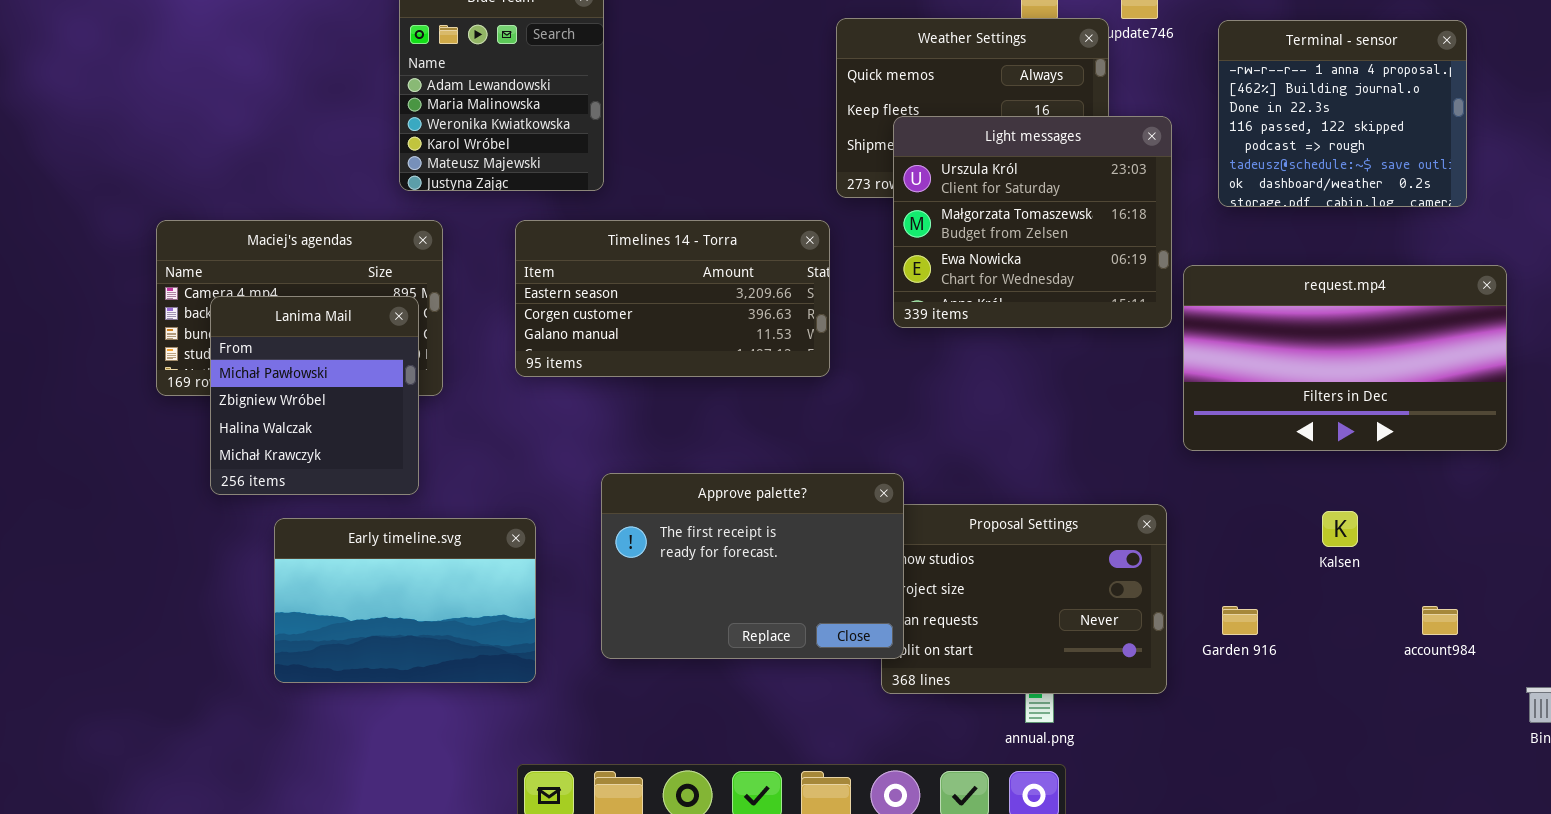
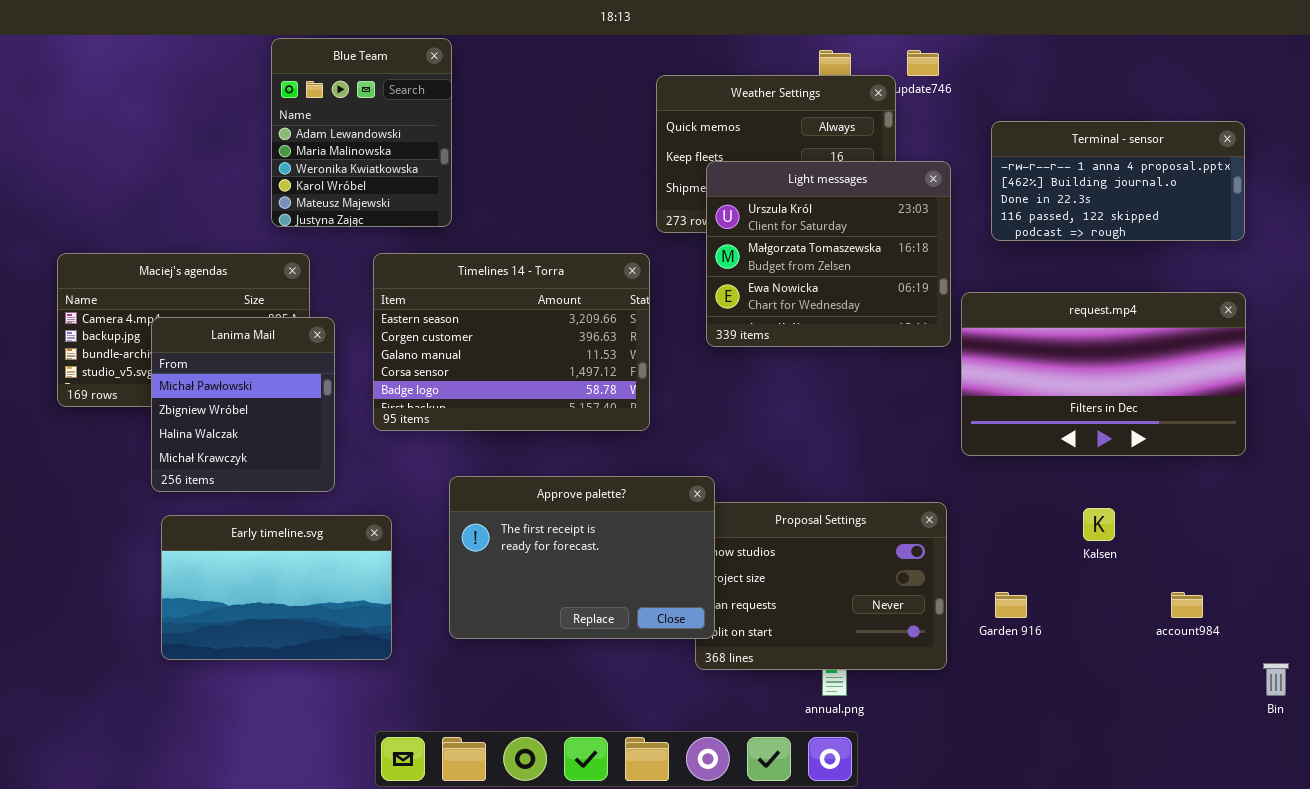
Terminal - sensor: [1218,20,1467,207] -> [991,121,1245,241], resized
Timelines 14 - Torra: [515,220,830,377] -> [373,253,650,431], resized
Lanima Mail: [210,296,419,495] -> [151,317,335,492], moved

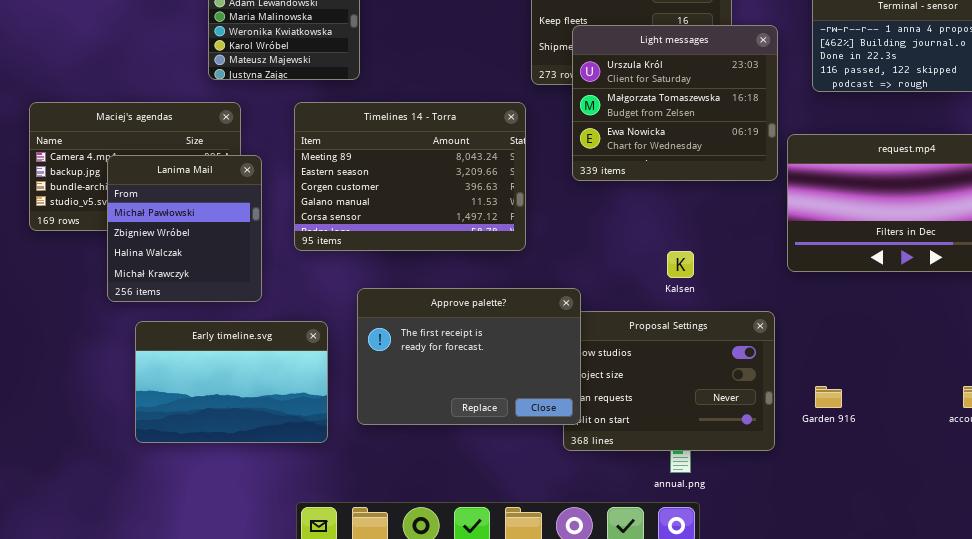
Timelines 14 - Torra: [373,253,650,431] -> [294,102,526,251], scrolled up 1 row
Kalsen: [1083,508,1115,541] -> [667,251,694,278], moved
Early timeline.svg: [161,515,392,660] -> [135,321,328,443], moved

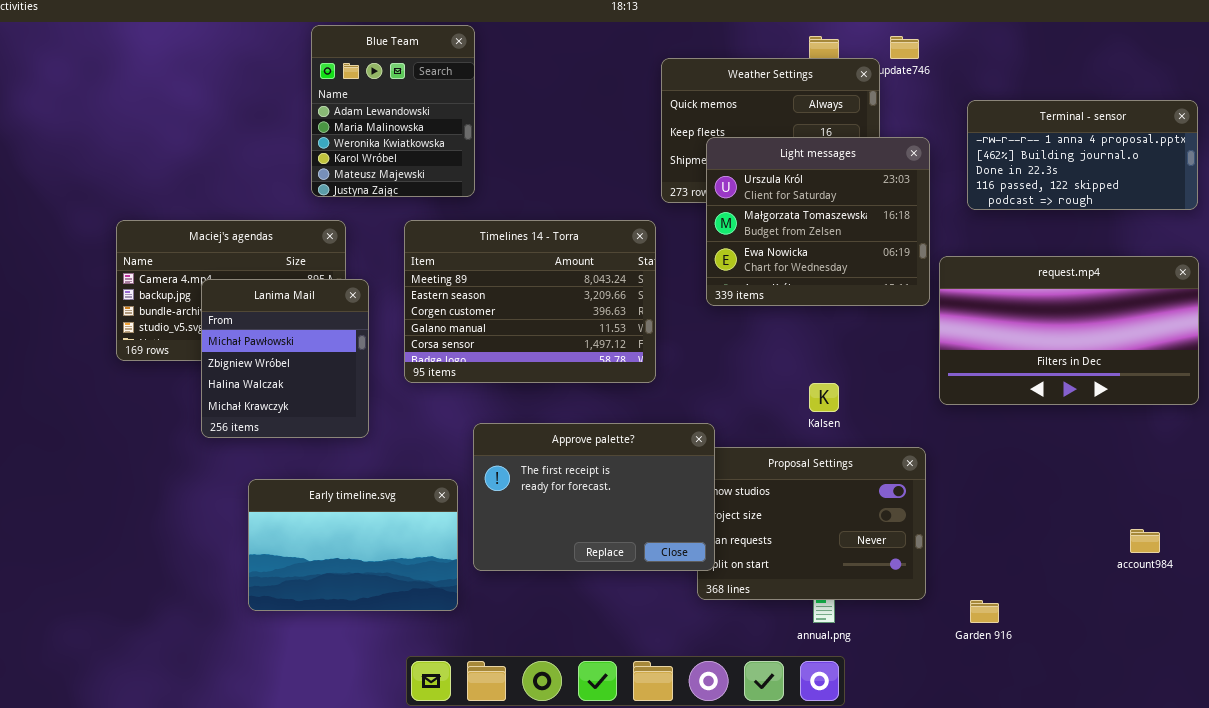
Early timeline.svg: [135,321,328,443] -> [248,479,458,611], moved
Garden 916: [815,386,842,408] -> [970,600,999,623], moved

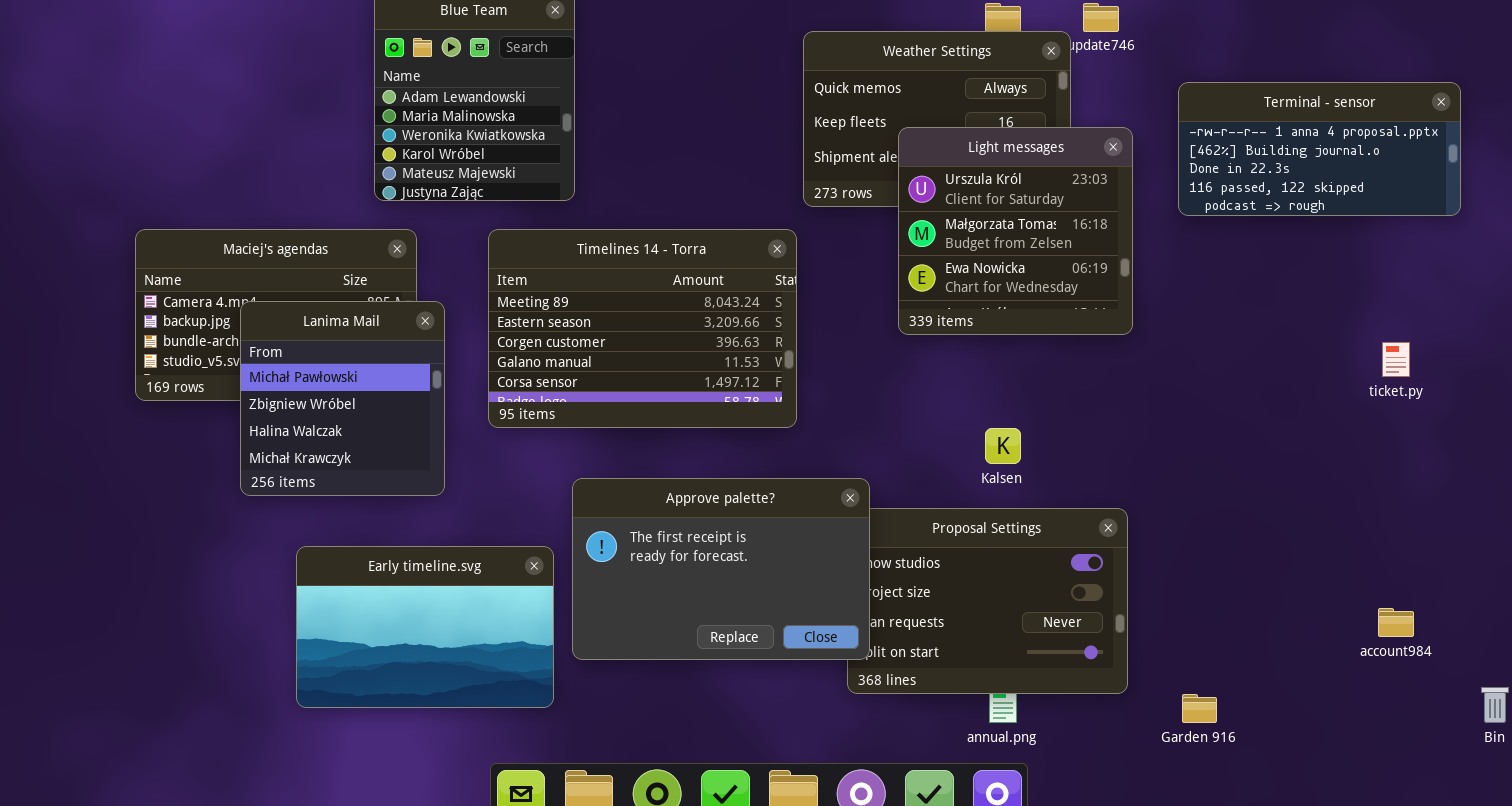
Light messages: [706,137,930,306] -> [898,127,1133,335], resized
request.mp4: [939,256,1199,405] -> none, closed

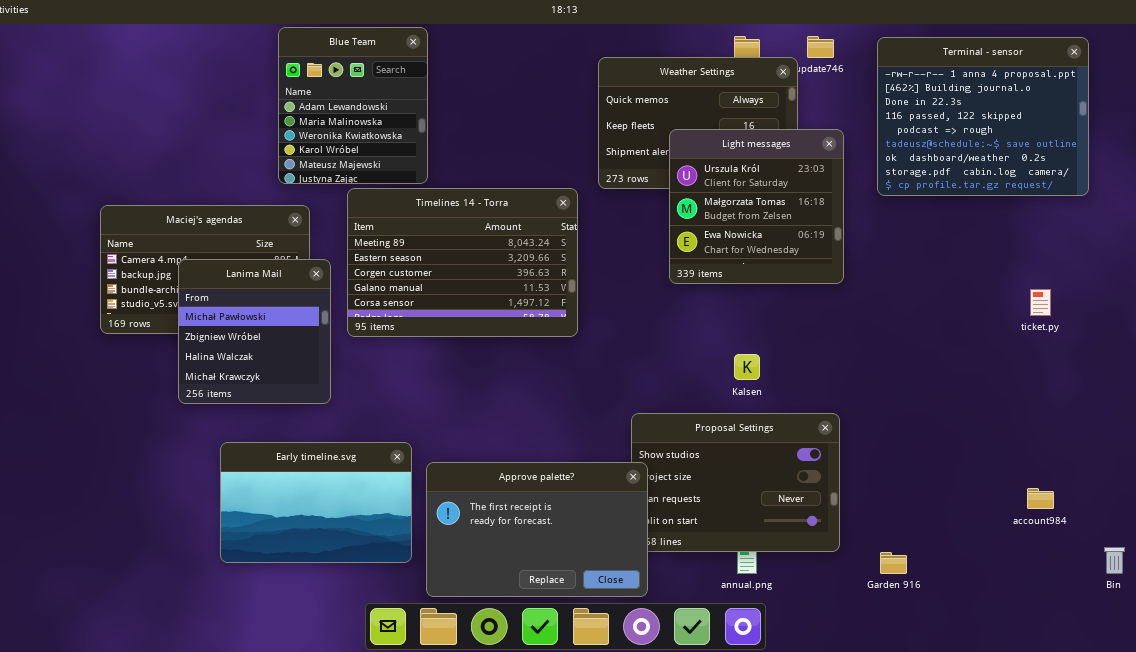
Terminal - sensor: [1178,82,1461,216] -> [877,37,1089,196], resized
Timelines 14 - Torra: [488,229,797,428] -> [347,188,578,337], moved
Approve palette?: [572,478,870,660] -> [426,462,648,597], moved

